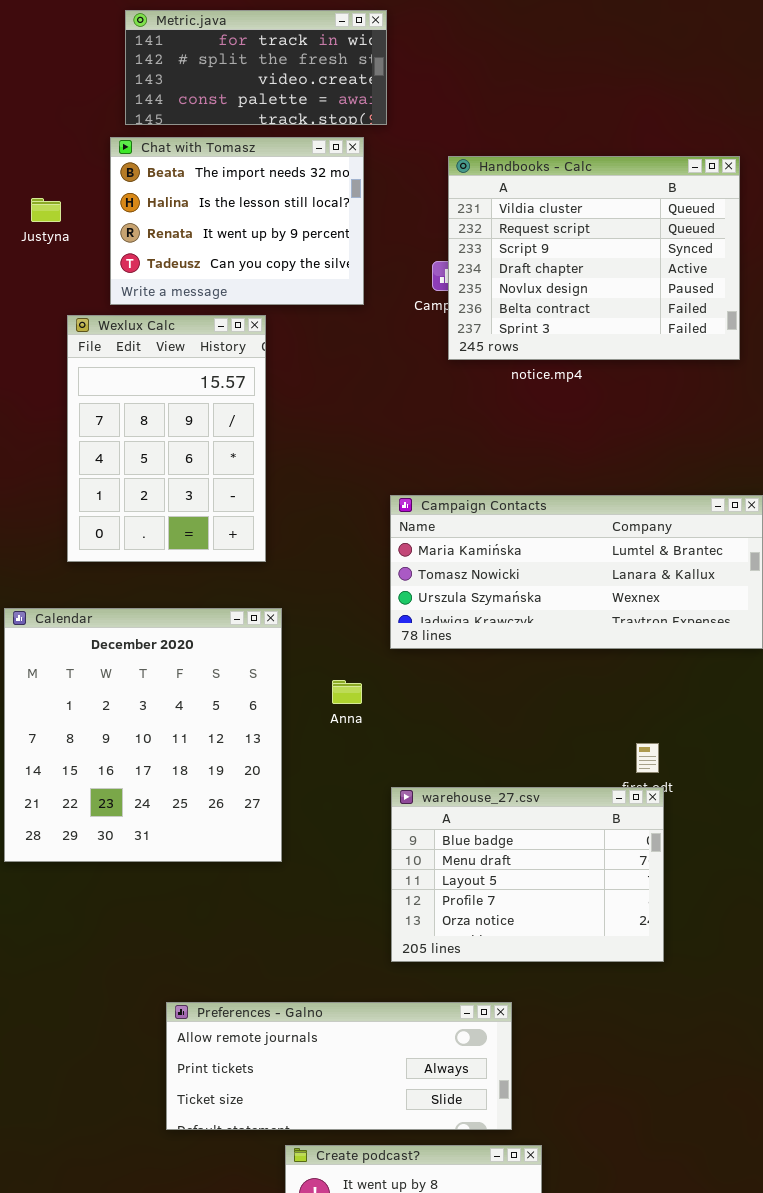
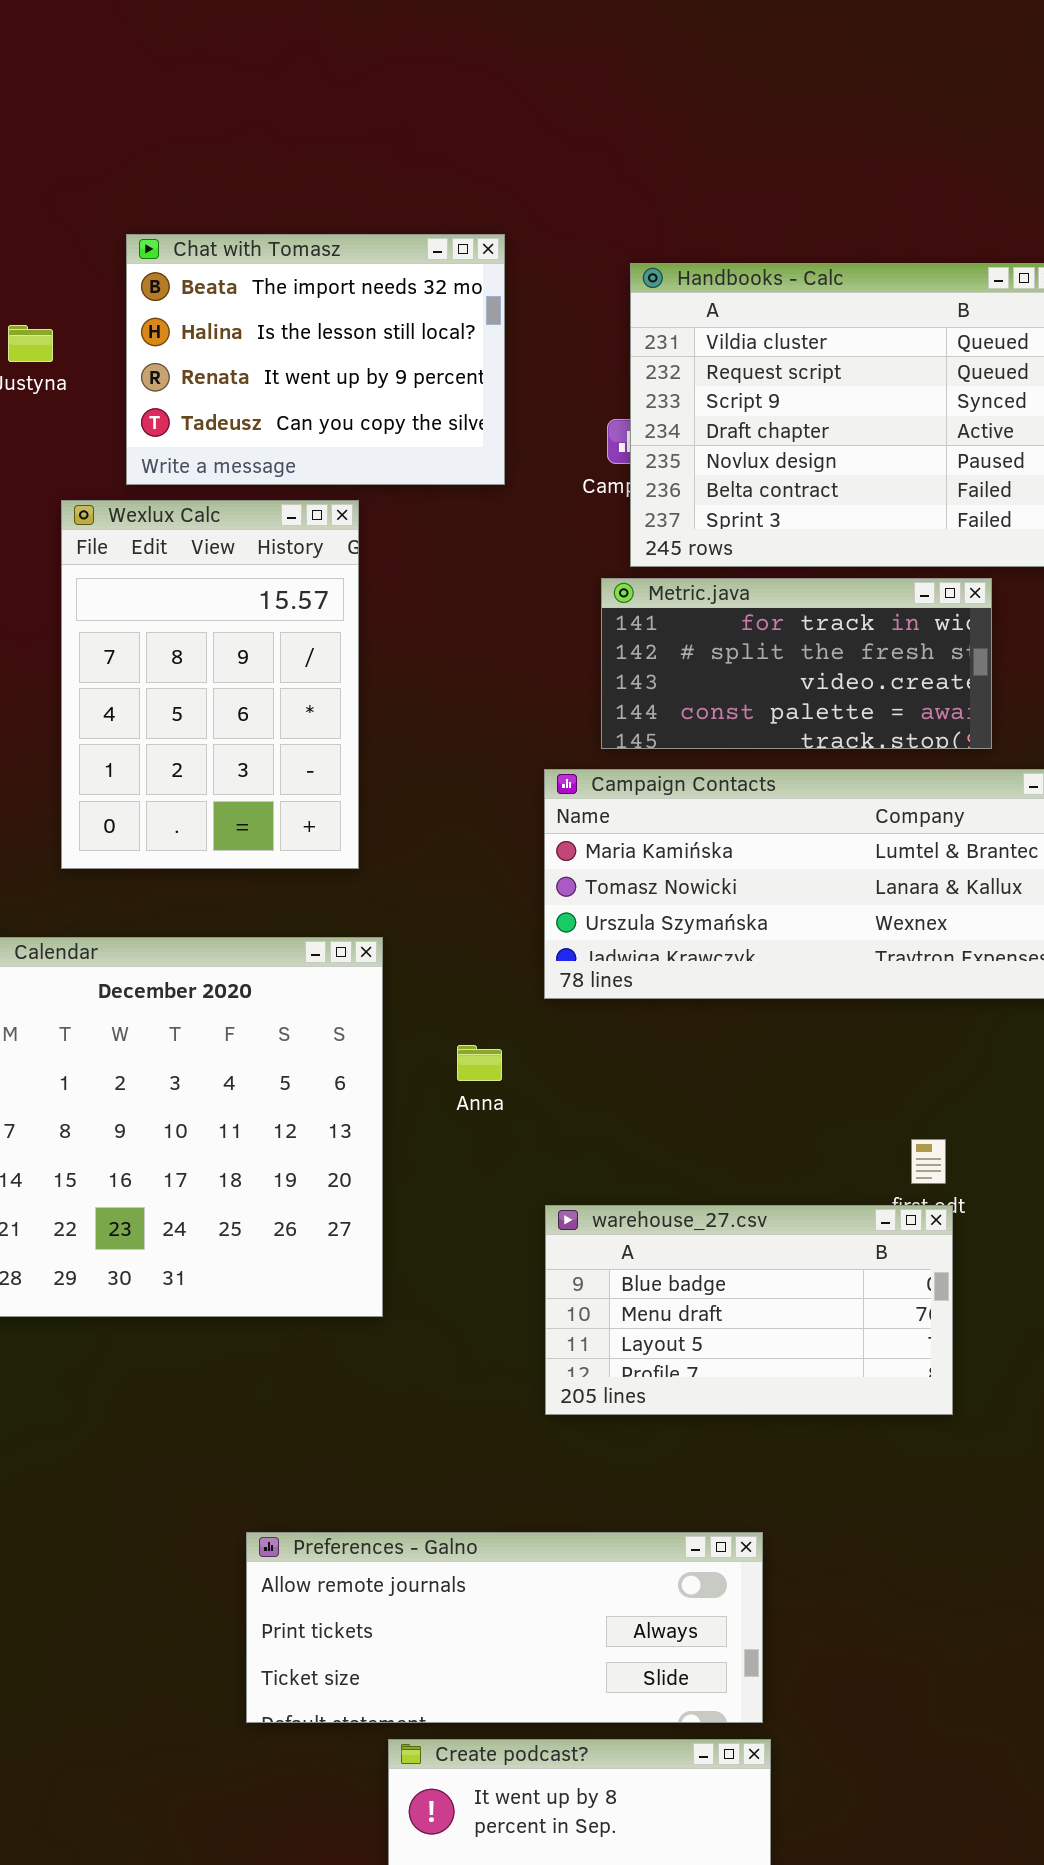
Metric.java: [125,10,387,125] -> [601,578,992,749], moved
warehouse_27.csv: [391,787,664,962] -> [545,1205,953,1415], resized
Preferences - Galno: [166,1002,512,1130] -> [246,1532,763,1723], moved

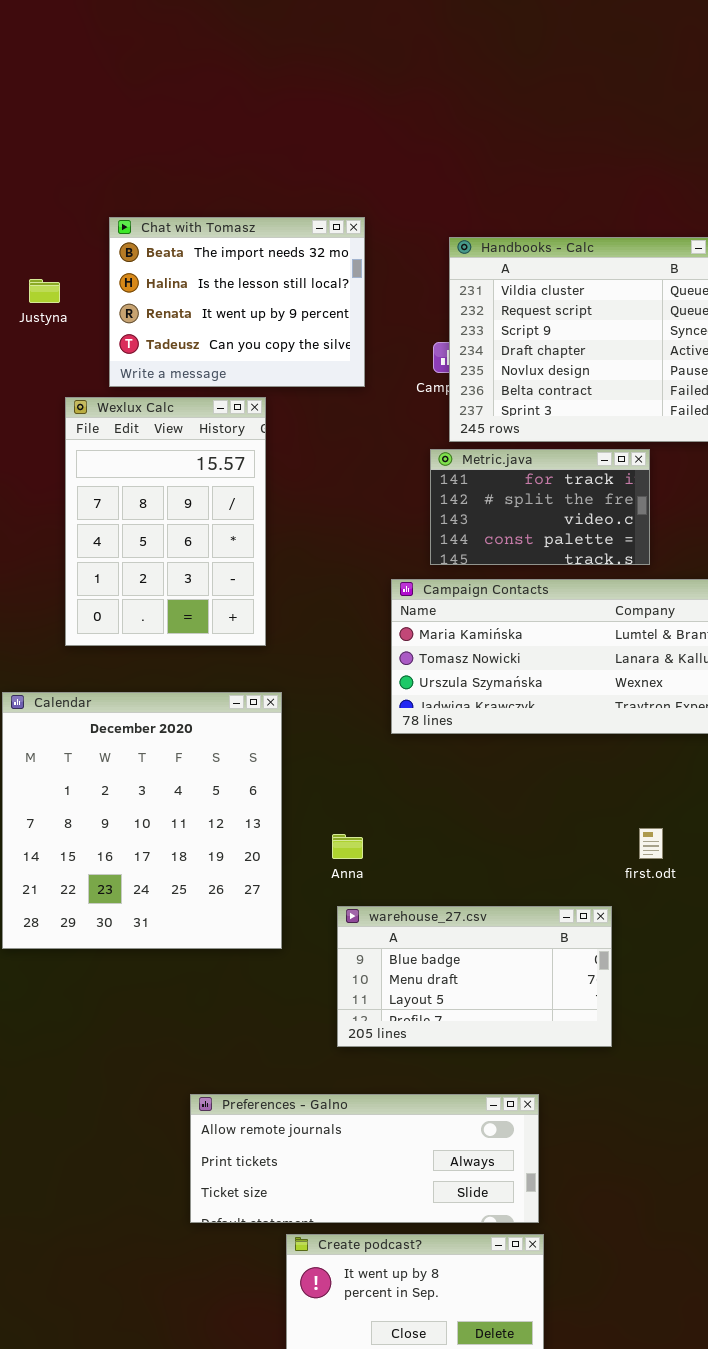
Metric.java: [601,578,992,749] -> [430,449,650,565], resized
Anna: [457,1045,502,1081] -> [332,834,363,859], moved
warehouse_27.csv: [545,1205,953,1415] -> [337,906,612,1047], moved

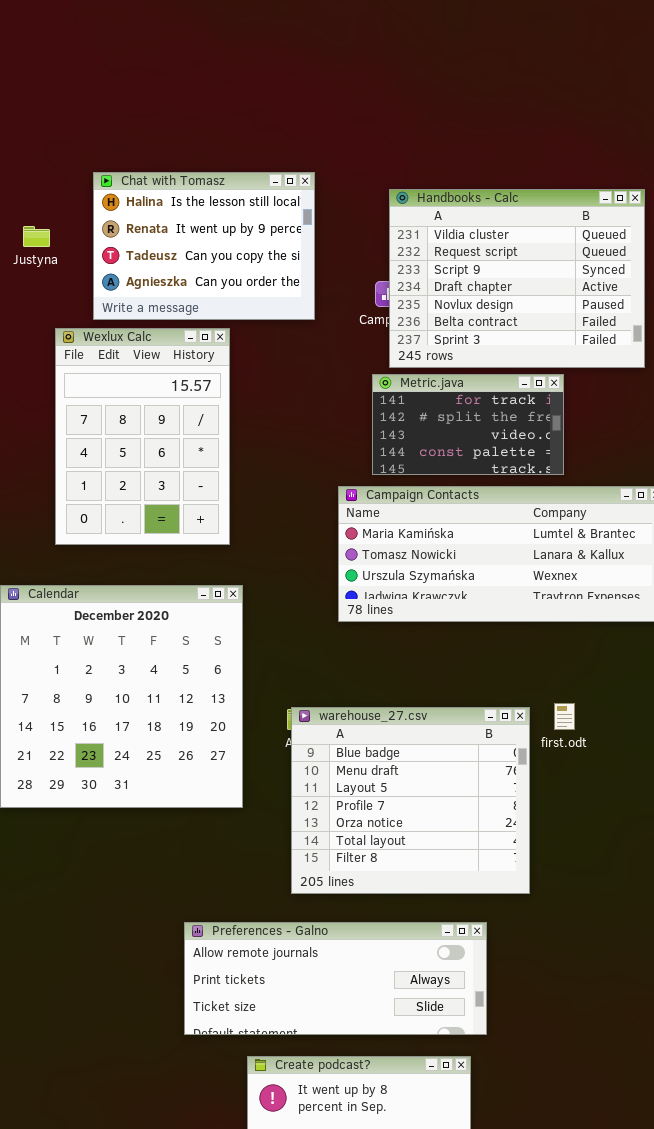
Chat with Tomasz: [109,217,365,387] -> [93,172,315,320], scrolled down 1 row
warehouse_27.csv: [337,906,612,1047] -> [291,707,530,894], resized
Preferences - Galno: [190,1094,539,1223] -> [184,922,487,1035], moved

